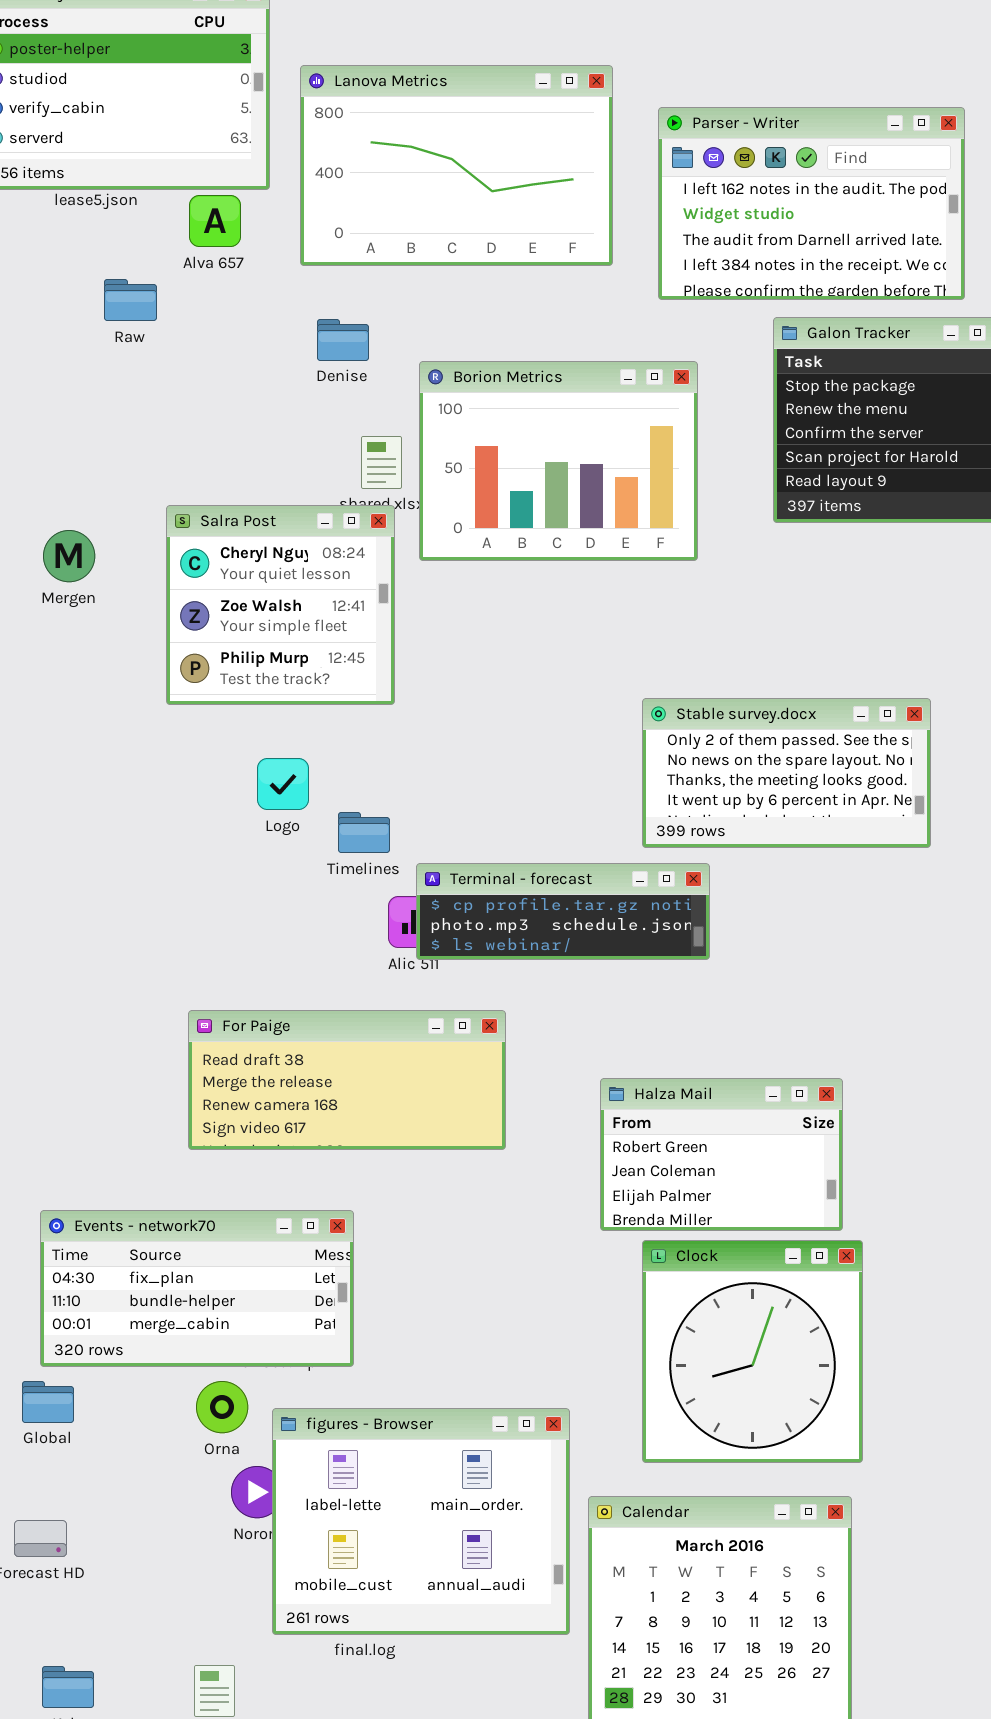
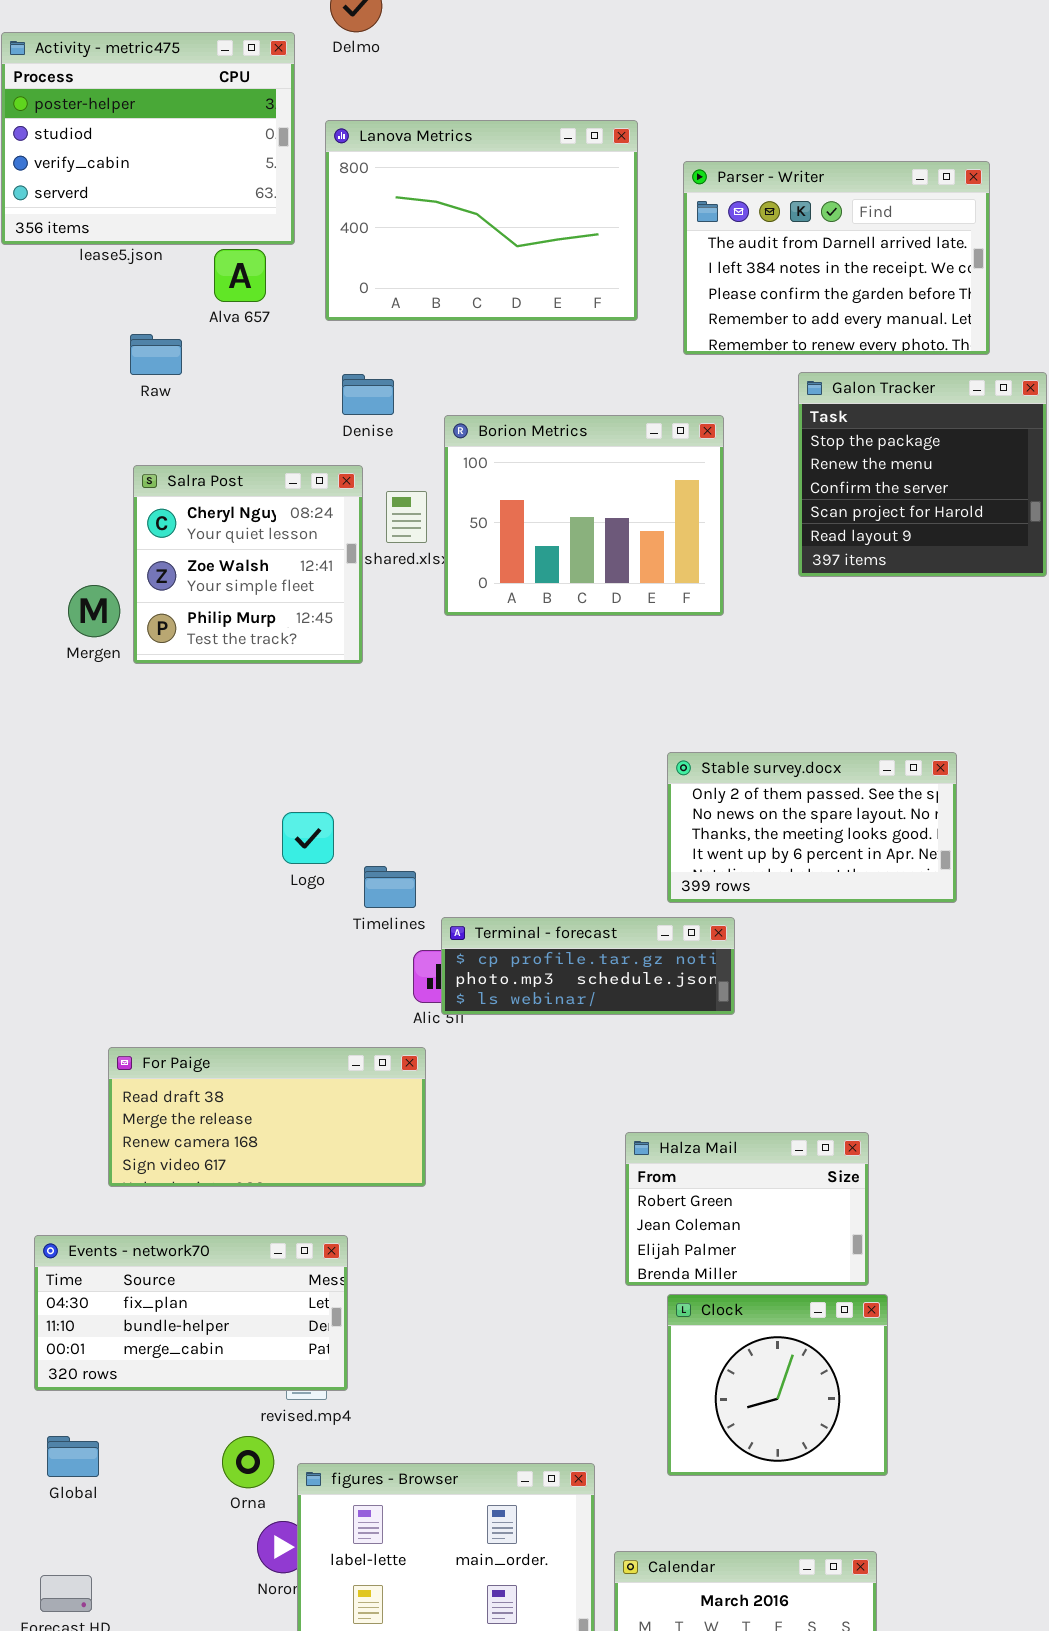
Parser - Writer: [658,107,965,300] -> [683,161,990,355], scrolled down 2 rows
Salra Post: [166,505,395,705] -> [133,465,363,664], moved
For Paige: [188,1010,506,1150] -> [108,1047,426,1187], moved
Events - network70: [40,1210,354,1367] -> [34,1235,348,1391], moved
Clock: [642,1240,863,1463] -> [667,1294,888,1476], resized

